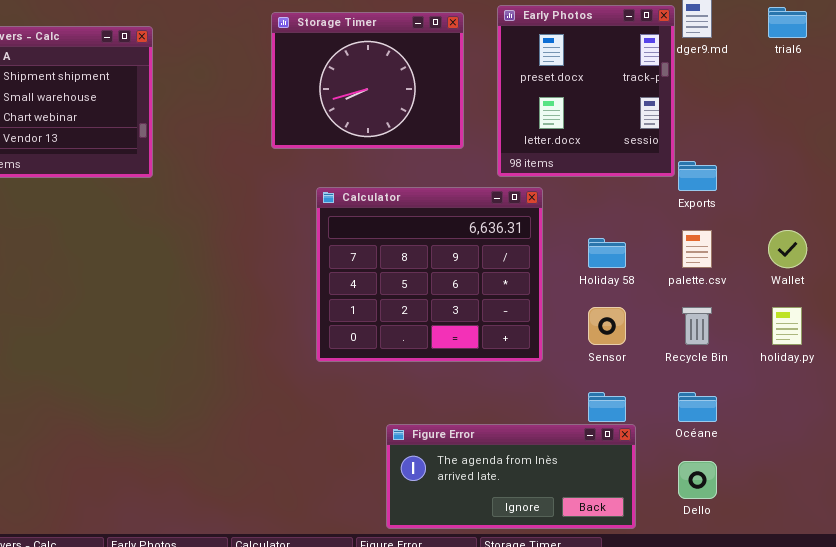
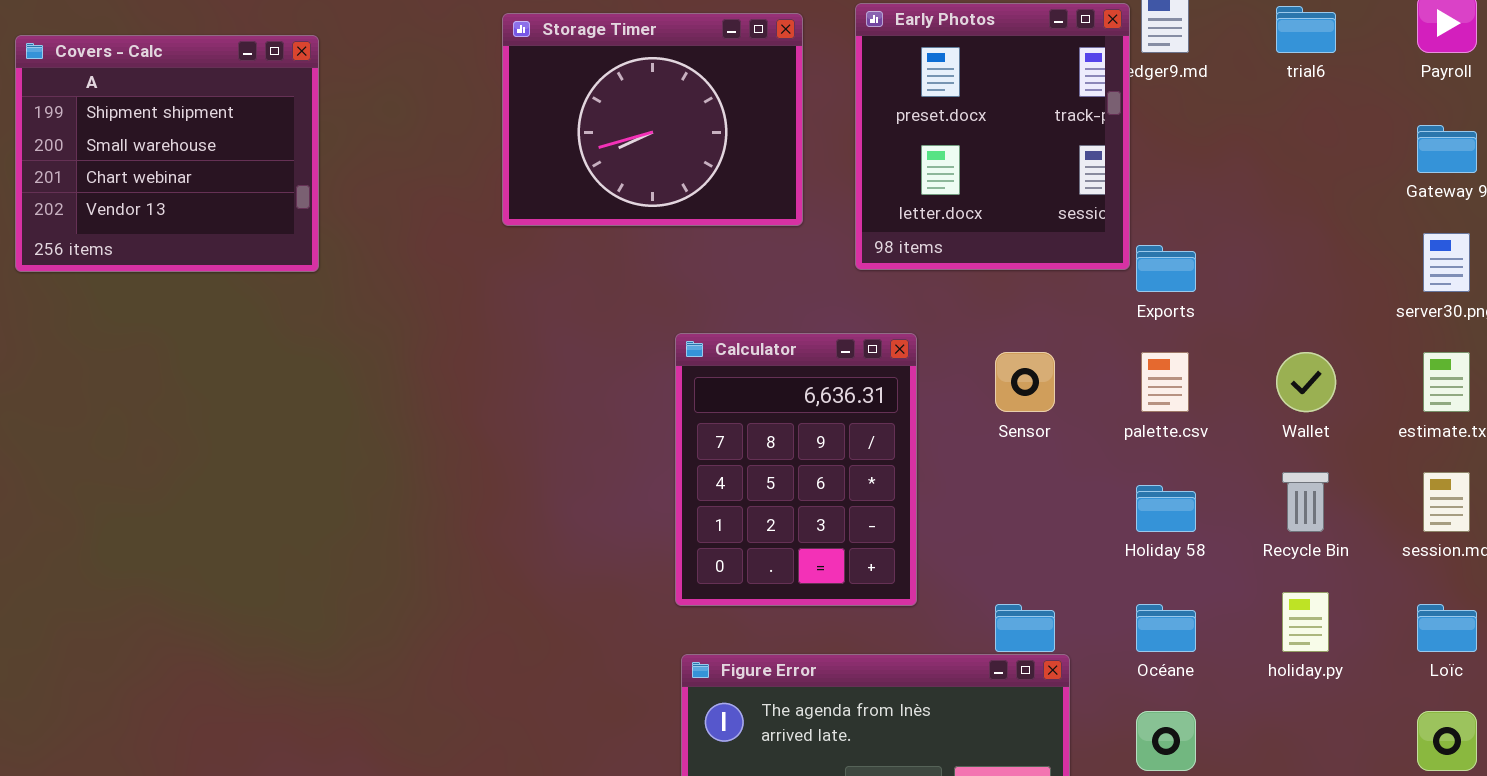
Calculator: [316,187,543,362] -> [675,333,917,606], moved, resized
Holiday 58: [588,238,626,268] -> [1136,485,1196,532], moved
Sensor: [588,307,626,345] -> [995,352,1055,412], moved
Recycle Bin: [682,307,712,345] -> [1282,472,1329,532], moved
holiday.py: [772,307,802,345] -> [1282,592,1329,652], moved

